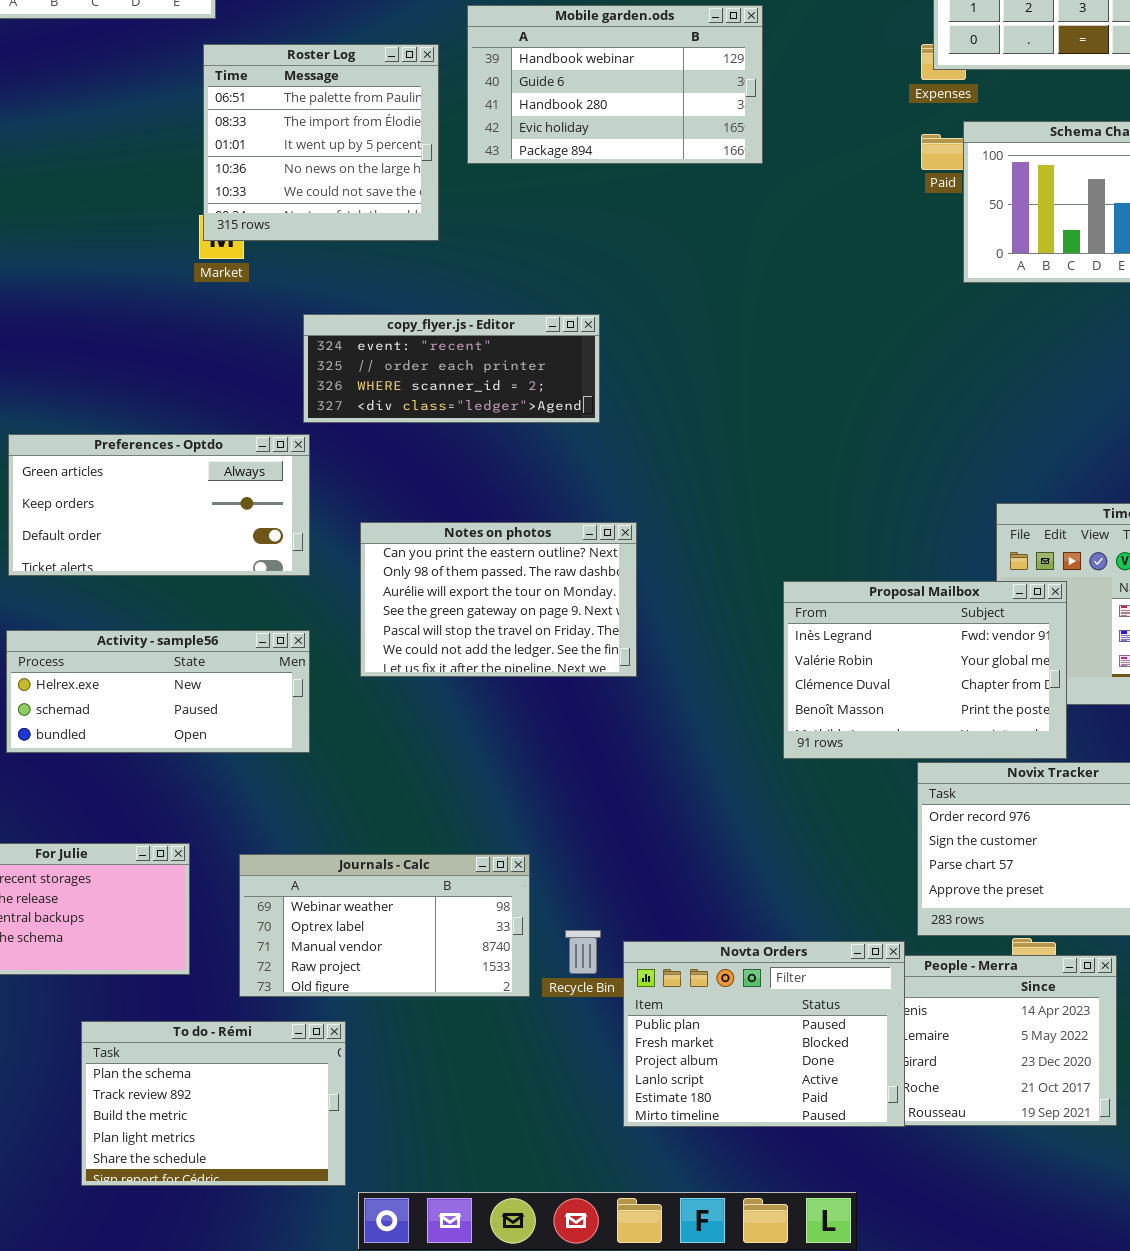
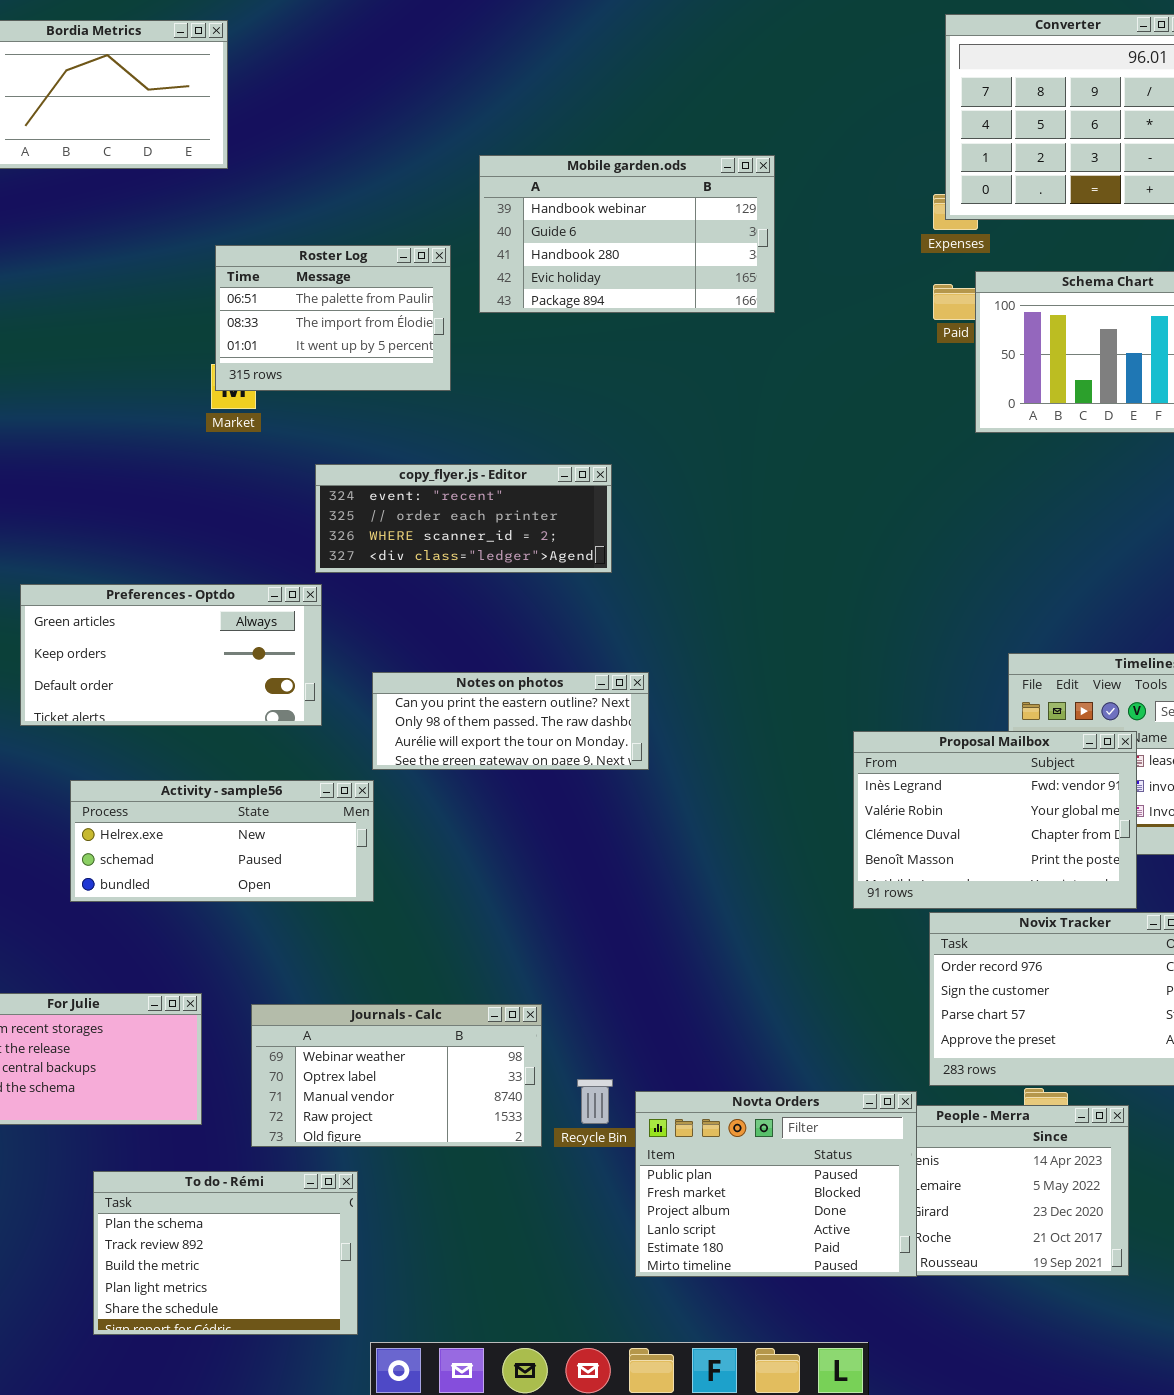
Roster Log: [203,44,439,241] -> [215,245,451,391], resized
Notes on photos: [360,522,637,677] -> [372,672,649,770], resized
Proposal Mailbox: [783,581,1067,759] -> [853,731,1137,909], moved
Activity - sample56: [6,630,310,753] -> [70,780,374,902], moved

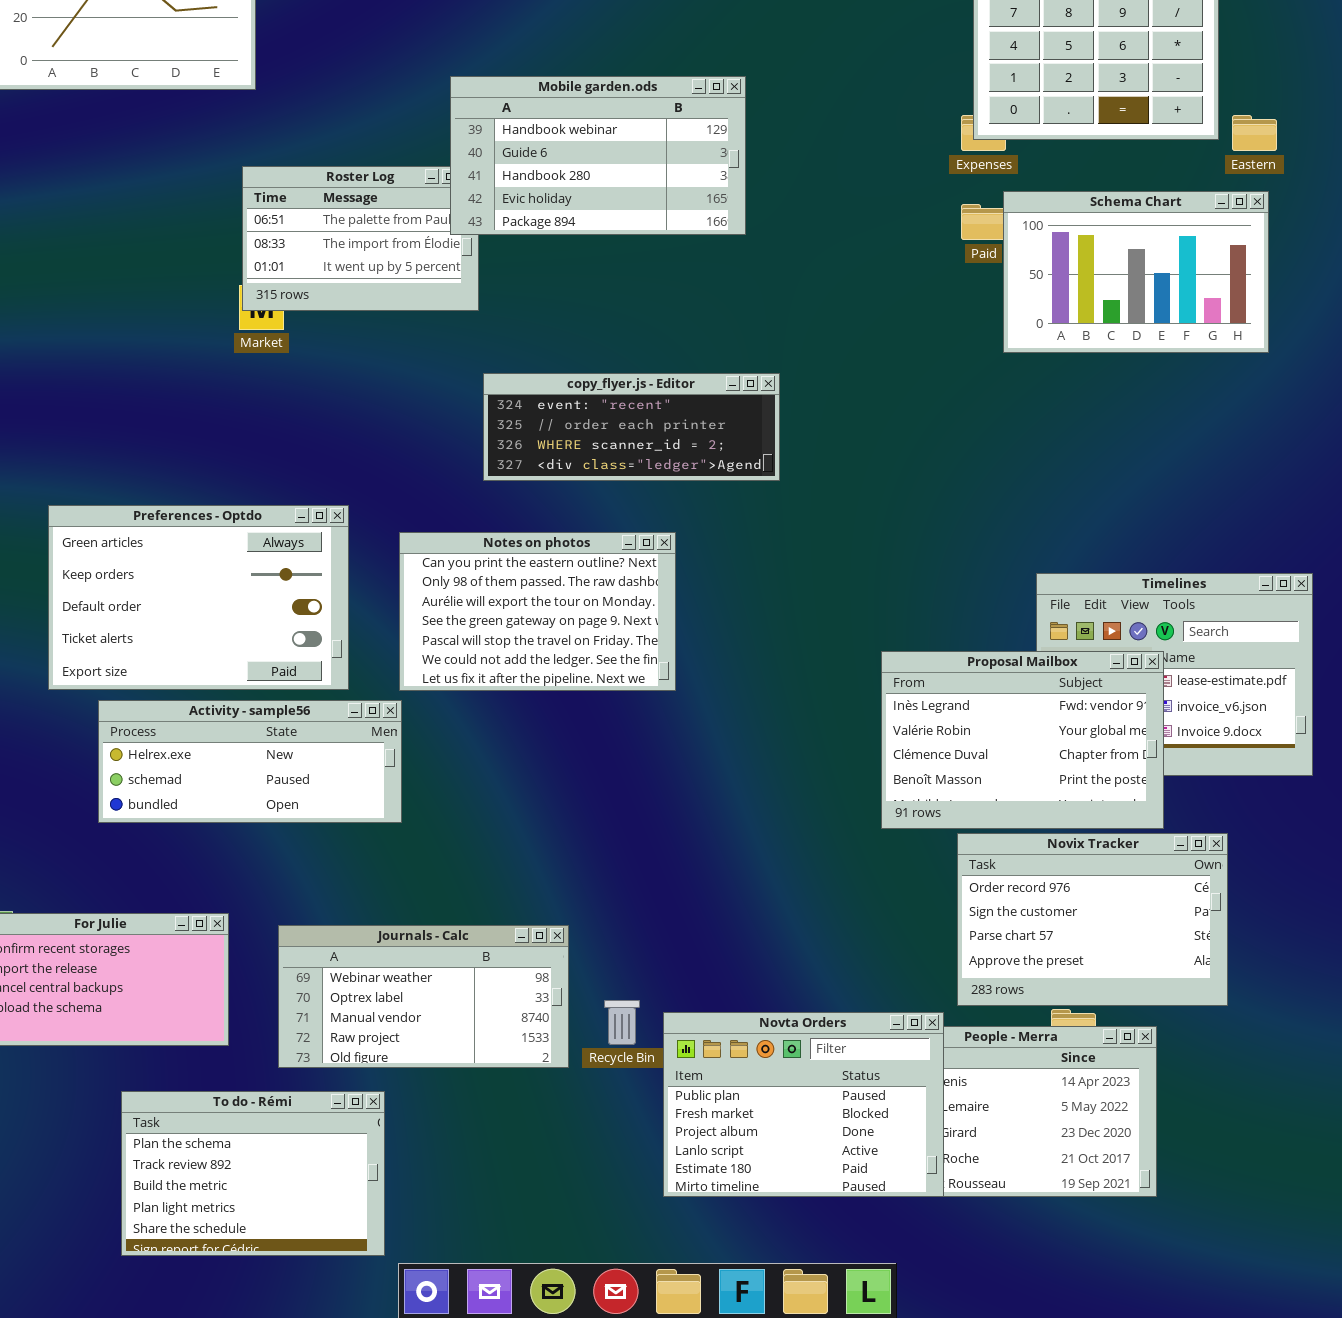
Mobile garden.ods: [479,155,775,313] -> [450,76,746,235], moved
copy_flyer.js - Editor: [315,464,612,573] -> [483,373,780,481], moved
Preferences - Optdo: [20,584,322,726] -> [48,505,349,690], resized
Notes on photos: [372,672,649,770] -> [399,532,676,691], resized

